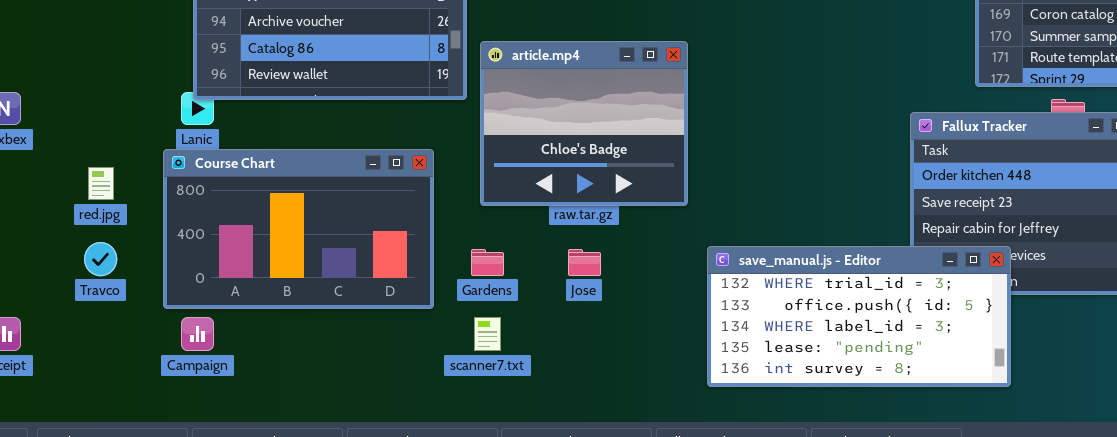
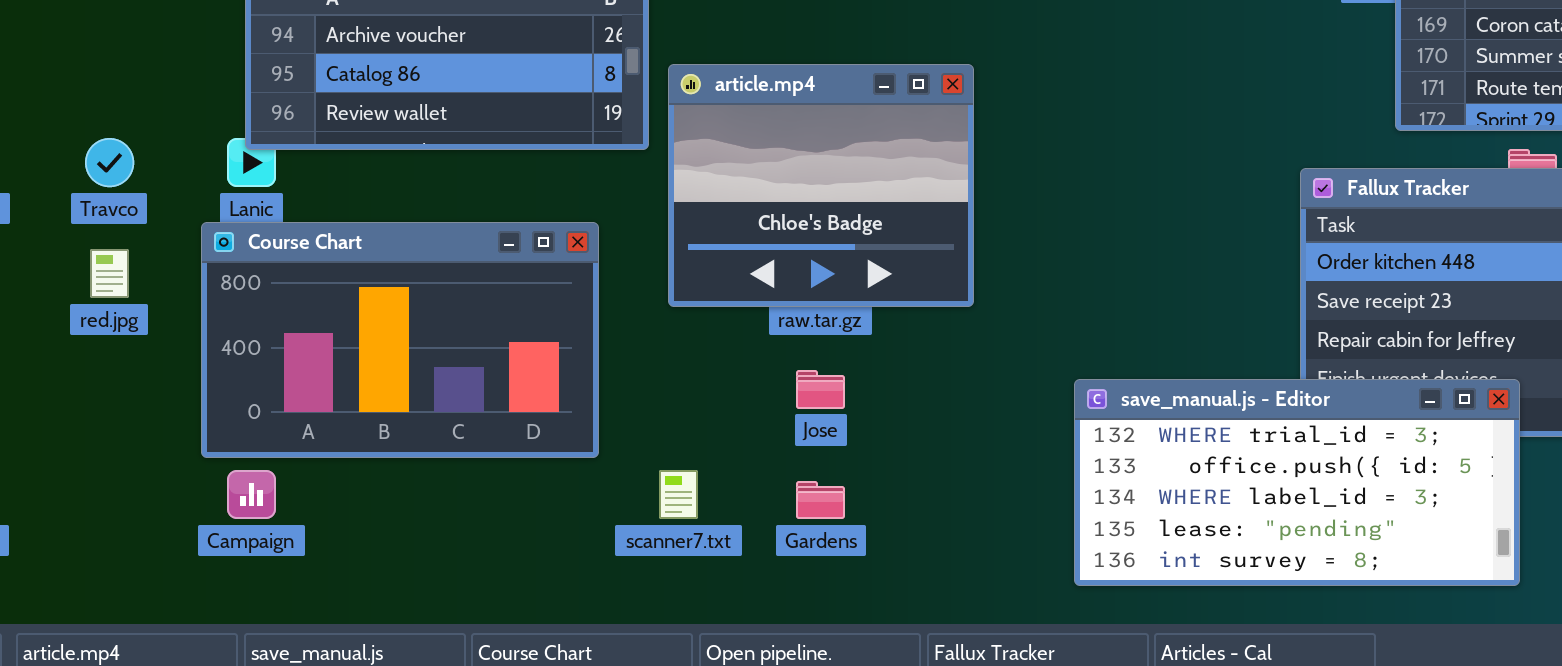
Travco: [84,242,117,276] -> [85,138,134,187], moved
save_manual.js - Editor: [707,246,1011,387] -> [1074,379,1520,586], moved
Gardens: [471,249,504,276] -> [796,481,845,519], moved

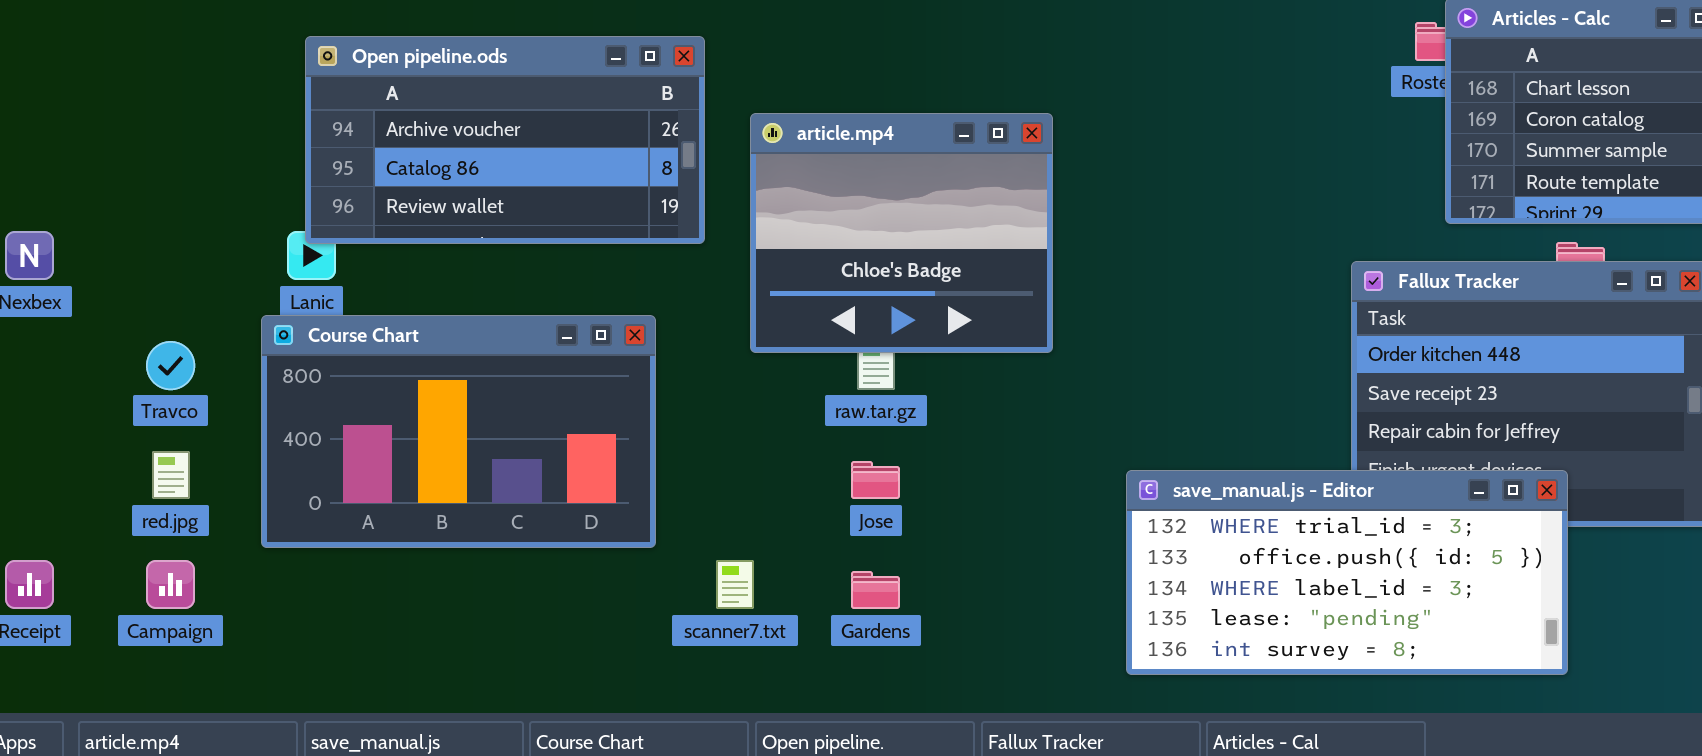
article.mp4: [668,64,974,307] -> [750,113,1053,353], moved
Travco: [85,138,134,187] -> [146,341,195,390], moved
red.jpg: [90,249,129,298] -> [152,451,190,499], moved
Campaign: [227,470,276,519] -> [146,560,195,609], moved

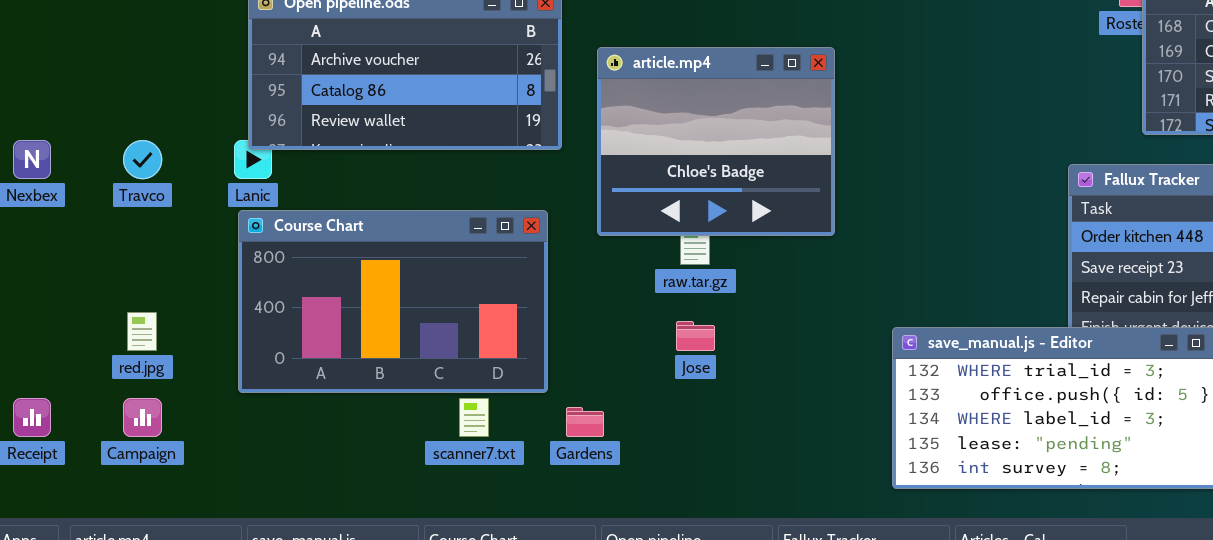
Course Chart: [261,315,656,548] -> [238,210,548,393], moved
Travco: [146,341,195,390] -> [123,140,162,179], moved
scanner7.txt: [716,560,754,609] -> [459,398,489,437], moved
Gardens: [851,571,900,609] -> [566,407,604,437], moved

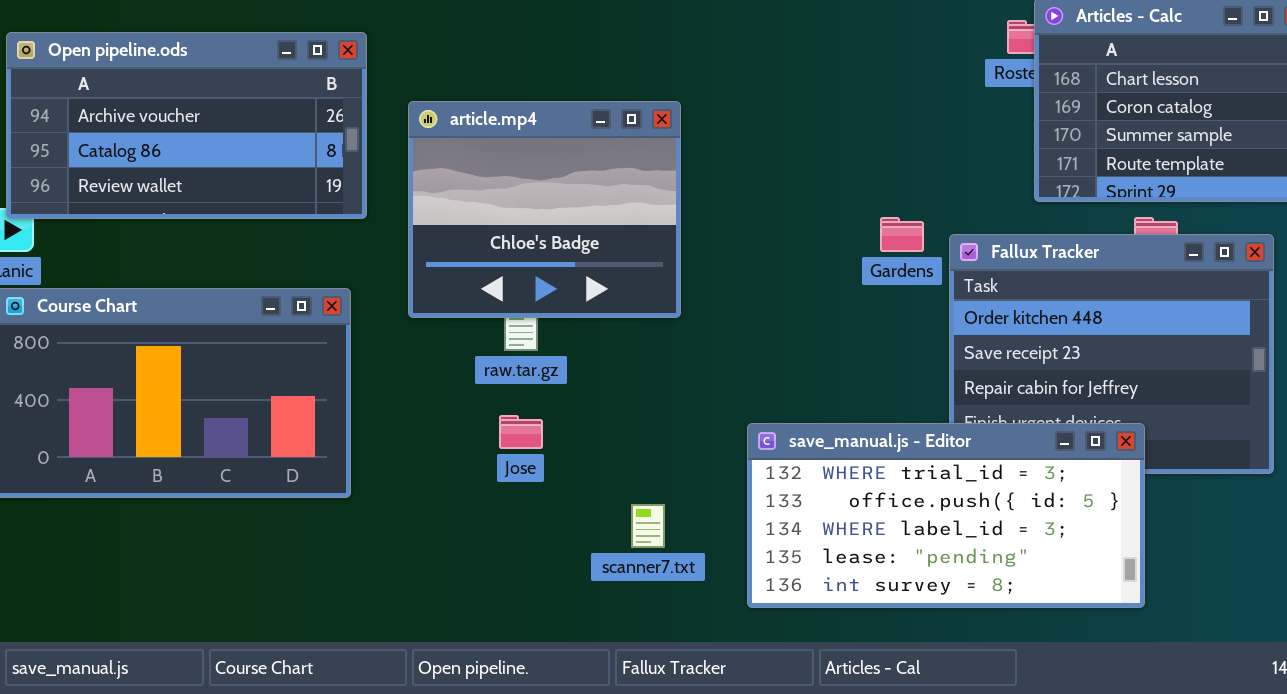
scanner7.txt: [459,398,489,437] -> [631,504,665,548], moved
Gardens: [566,407,604,437] -> [880,217,924,252], moved

